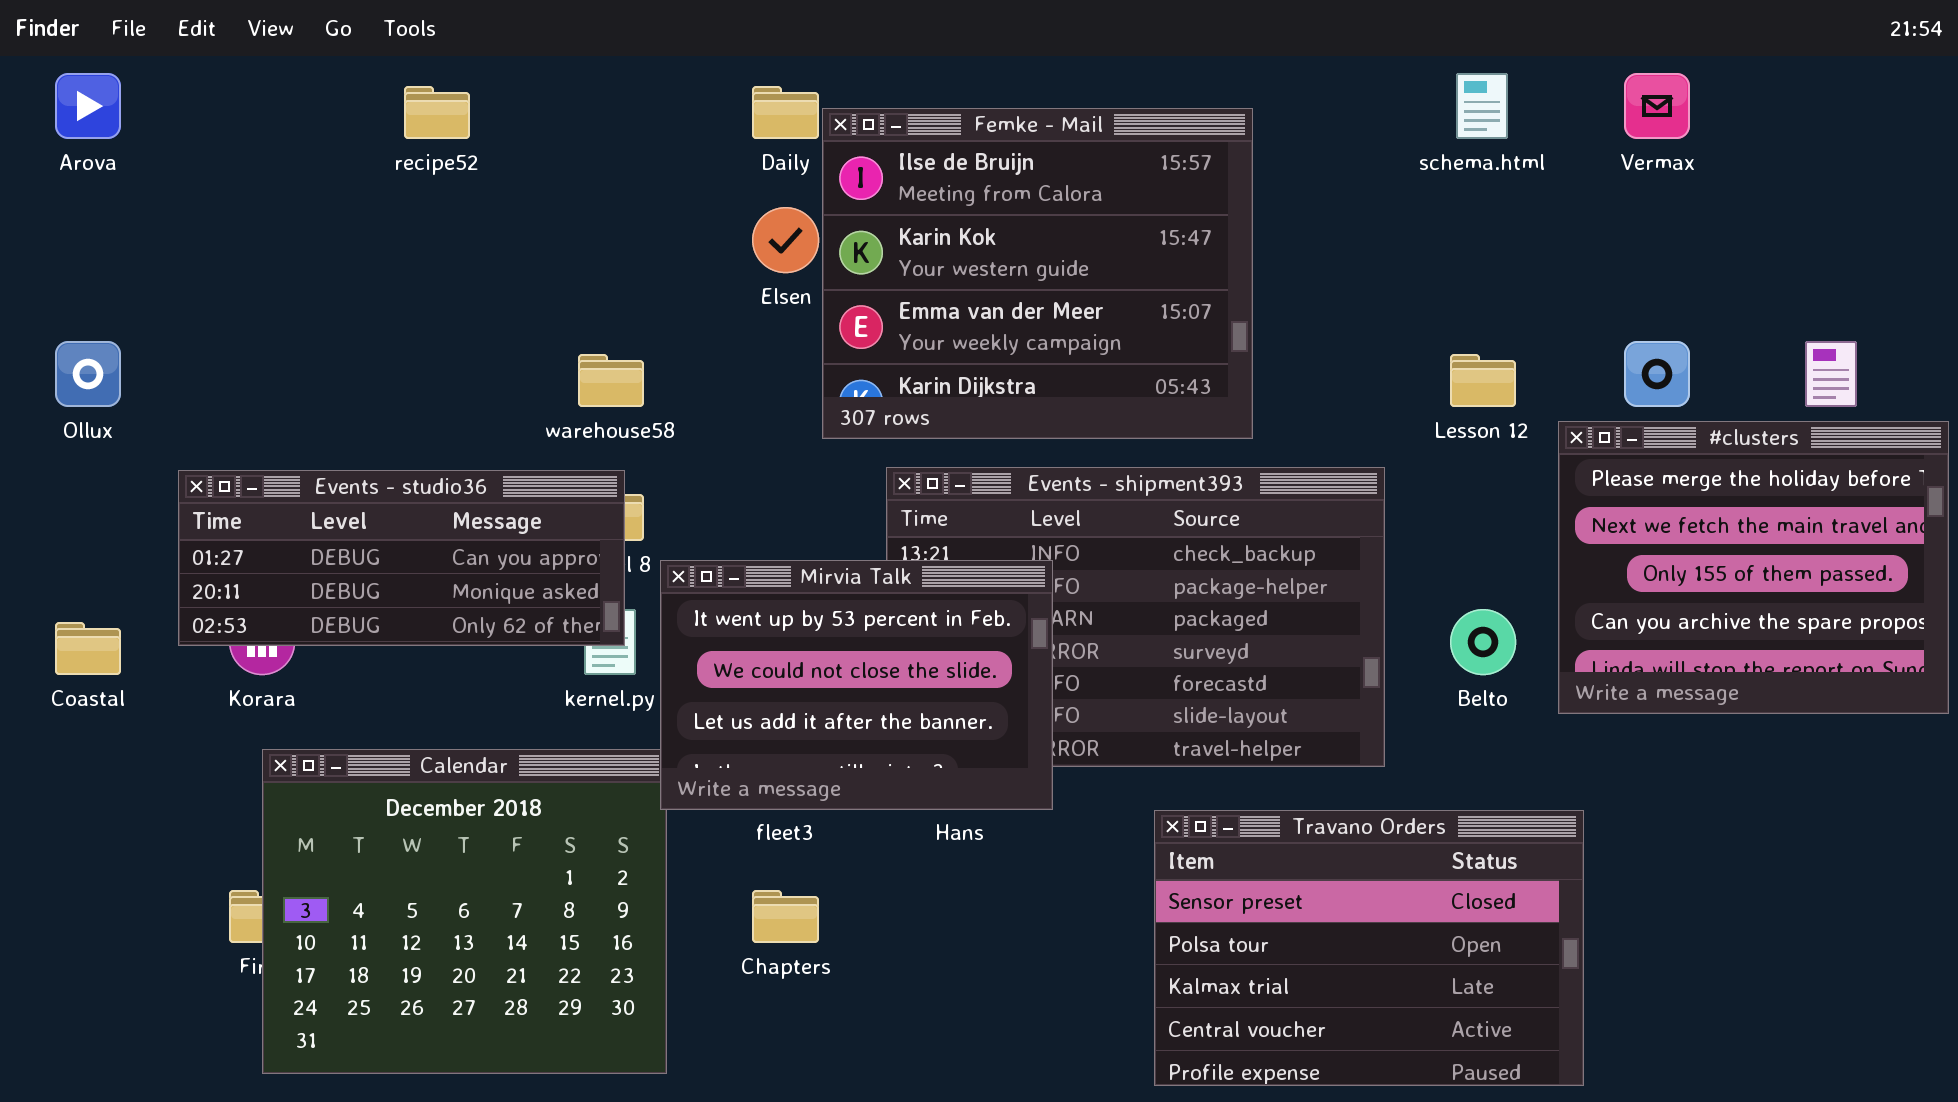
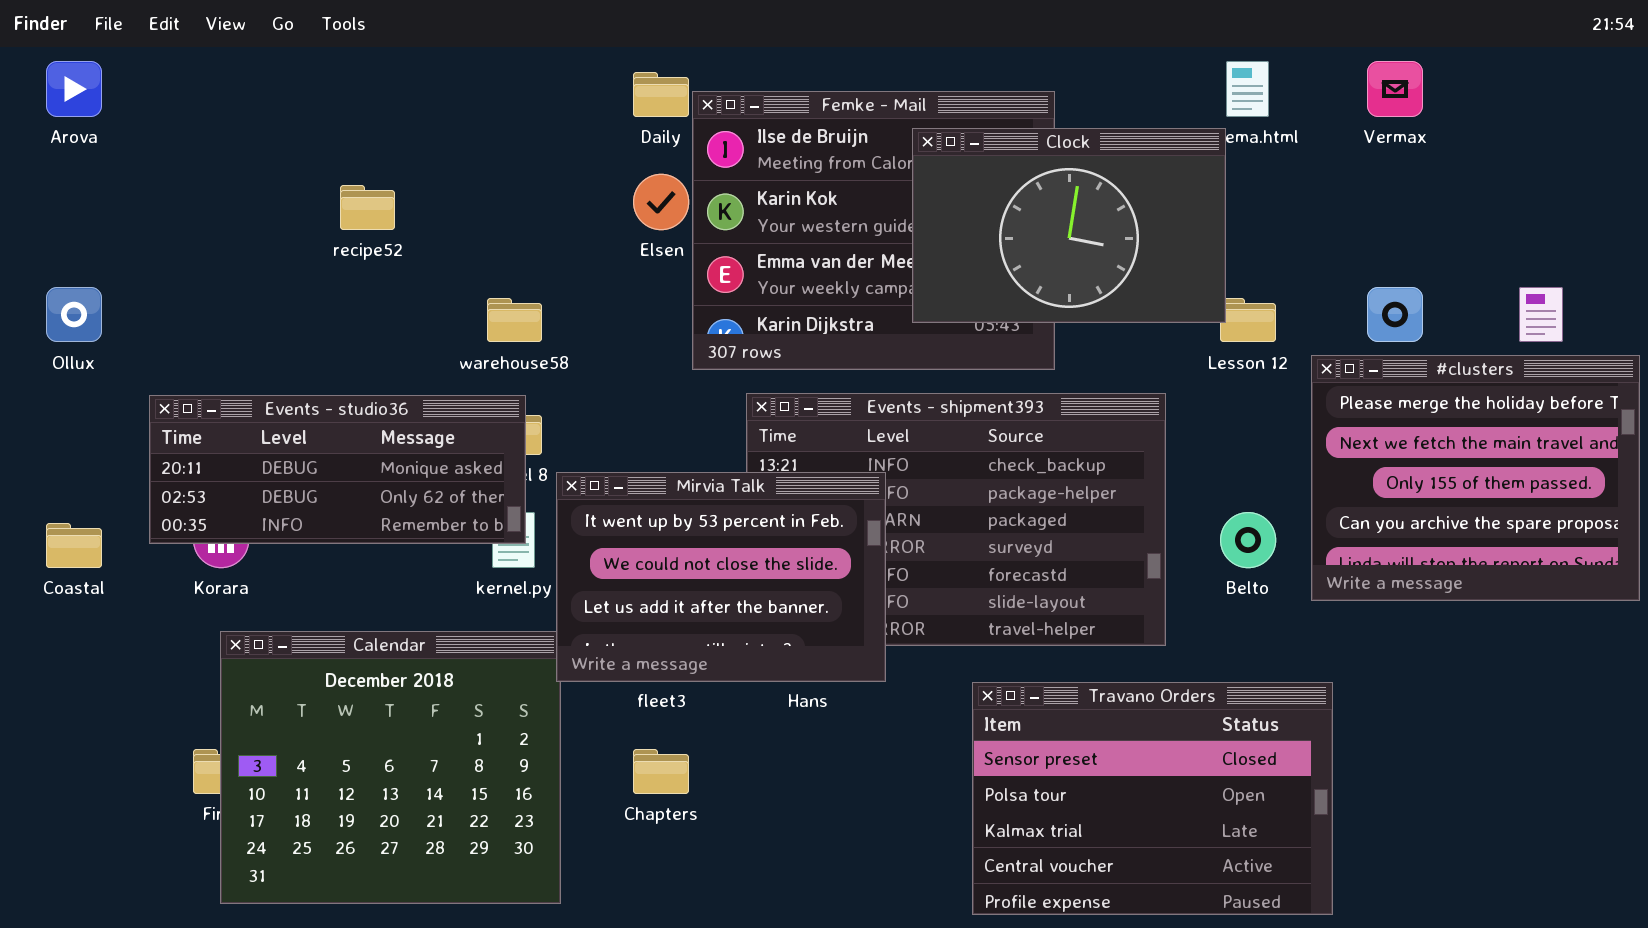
recipe52: [404,86,470,139] -> [340,185,395,230], moved
Clock: none -> [912,128,1226,323], opened
Events - studio36: [178,470,625,646] -> [149,395,526,544], scrolled down 1 row

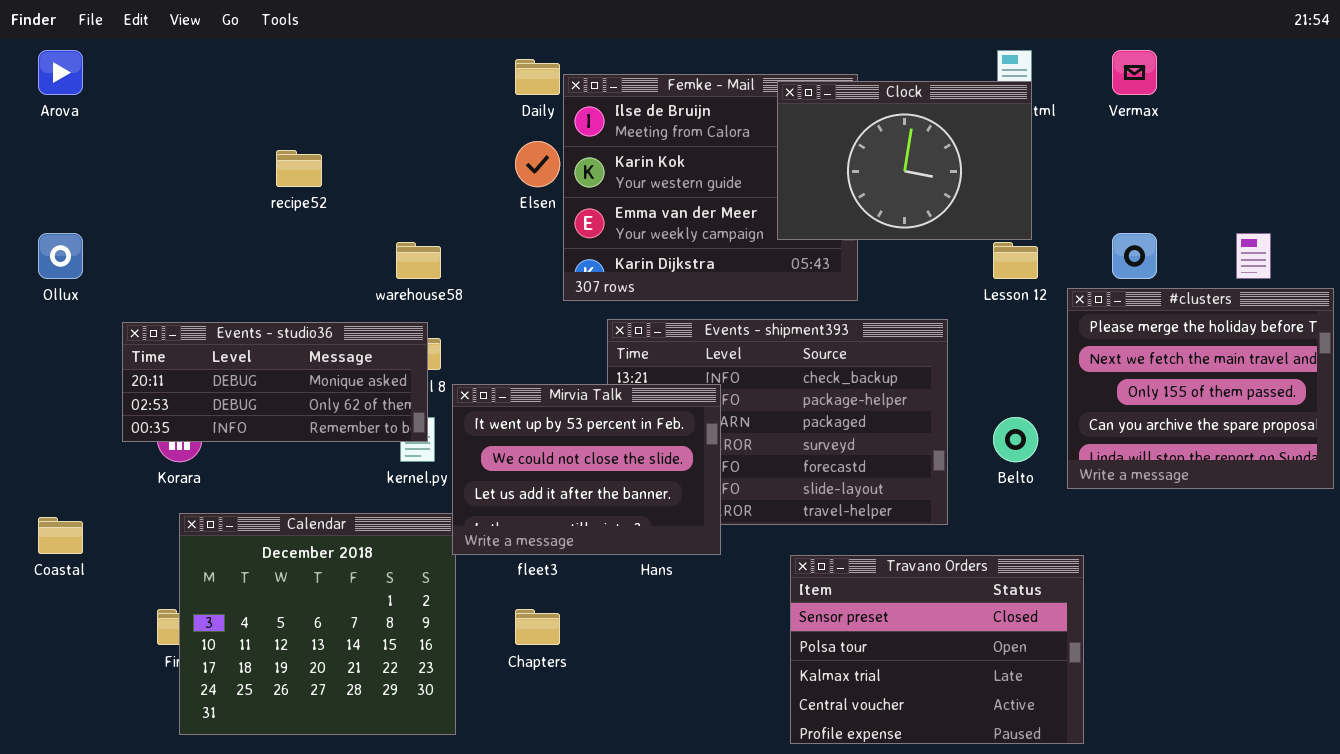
Clock: [912,128,1226,323] -> [777,81,1032,240], moved
Coastal: [46,523,102,568] -> [38,517,83,554], moved

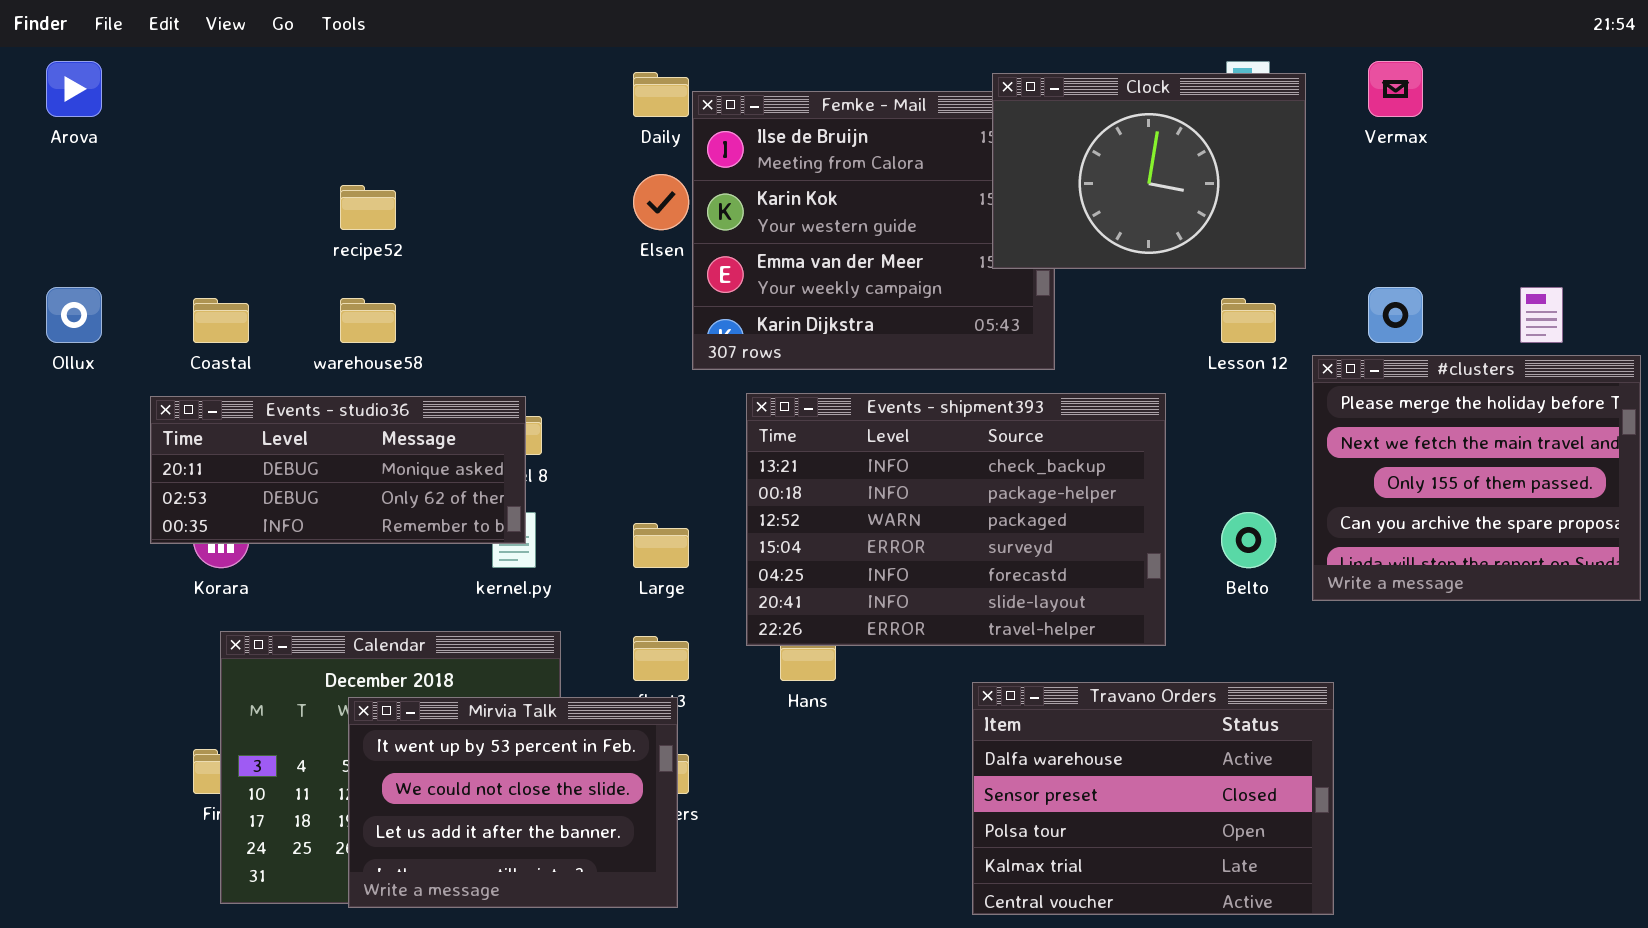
Clock: [777,81,1032,240] -> [992,73,1306,269], moved
warehouse58: [396,242,441,279] -> [340,298,396,343], moved
Mirvia Talk: [452,384,721,555] -> [348,697,678,908], moved
Coastal: [38,517,83,554] -> [193,298,249,343], moved
Travano Orders: [790,555,1084,744] -> [972,682,1334,915], scrolled up 1 row

